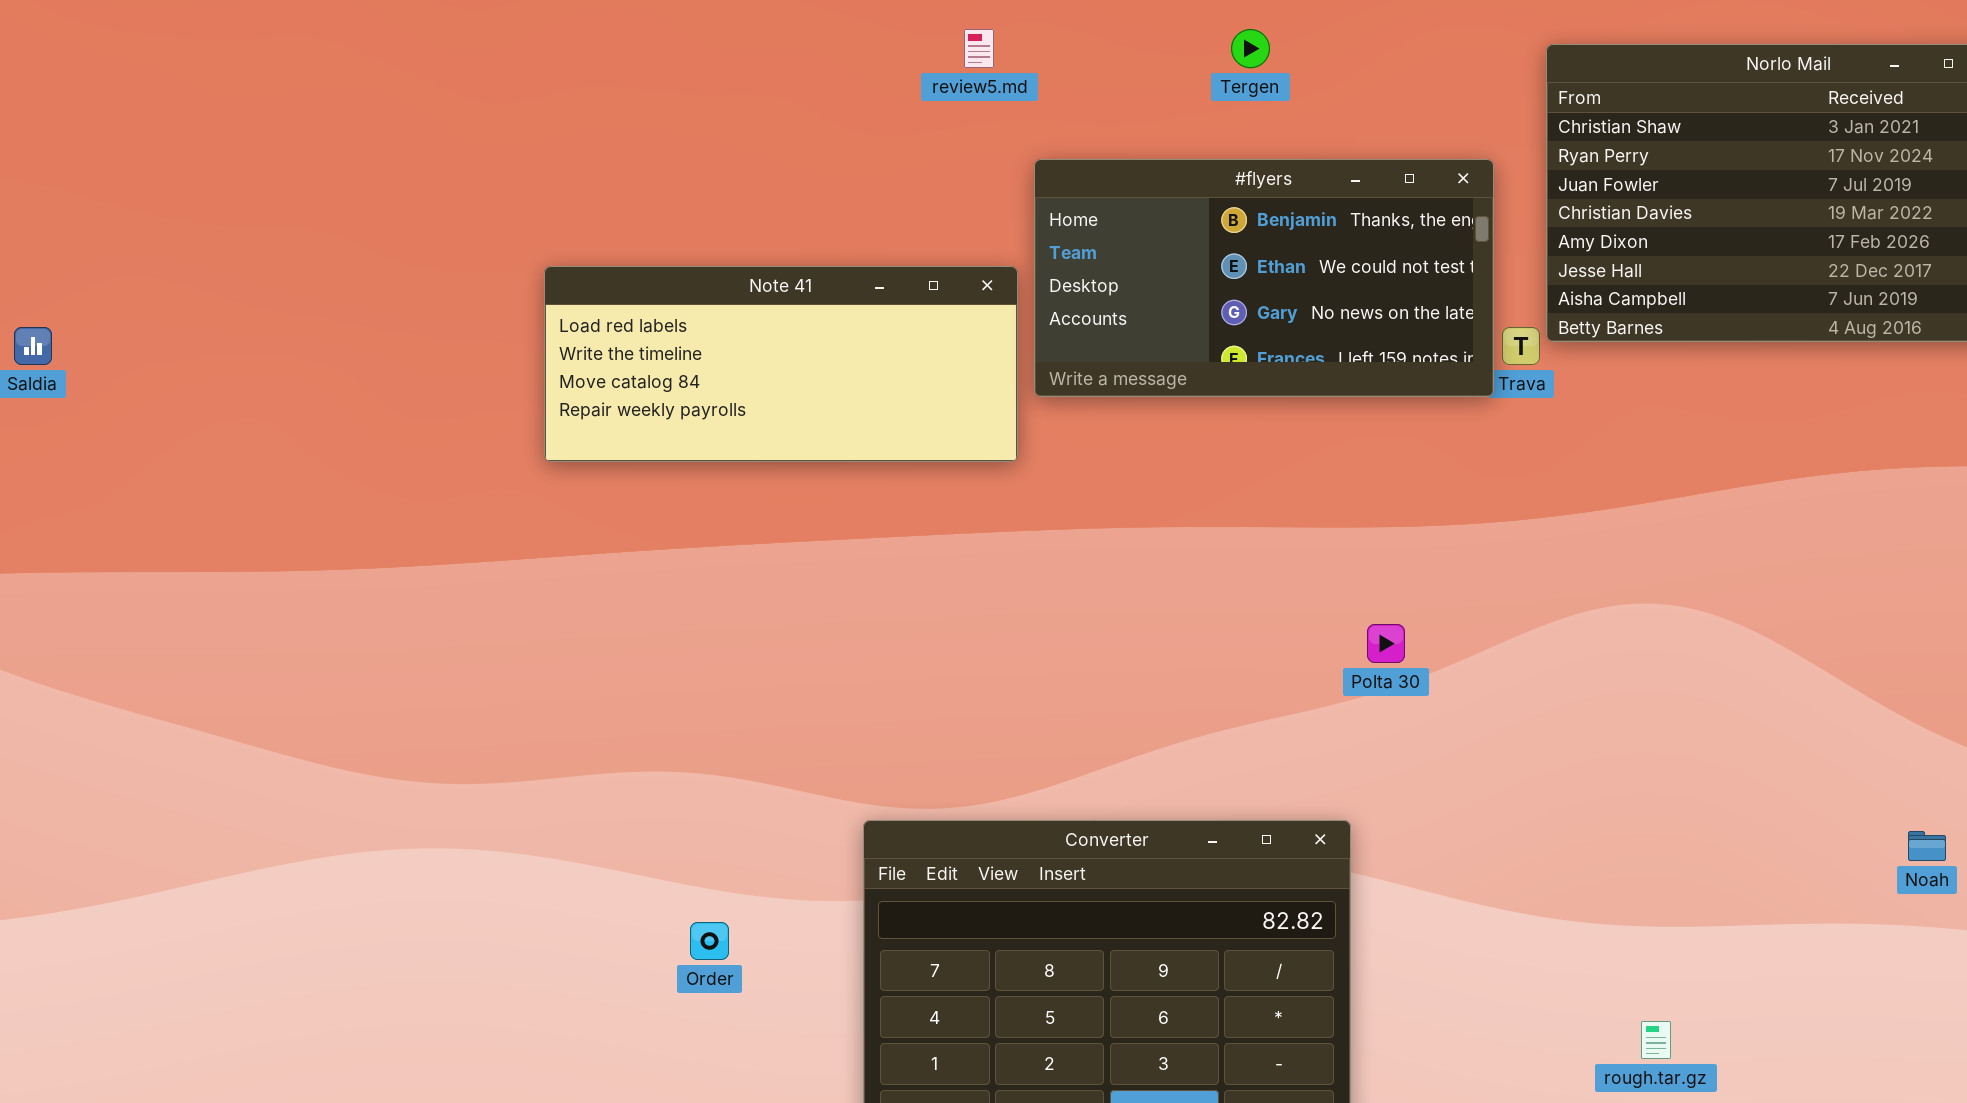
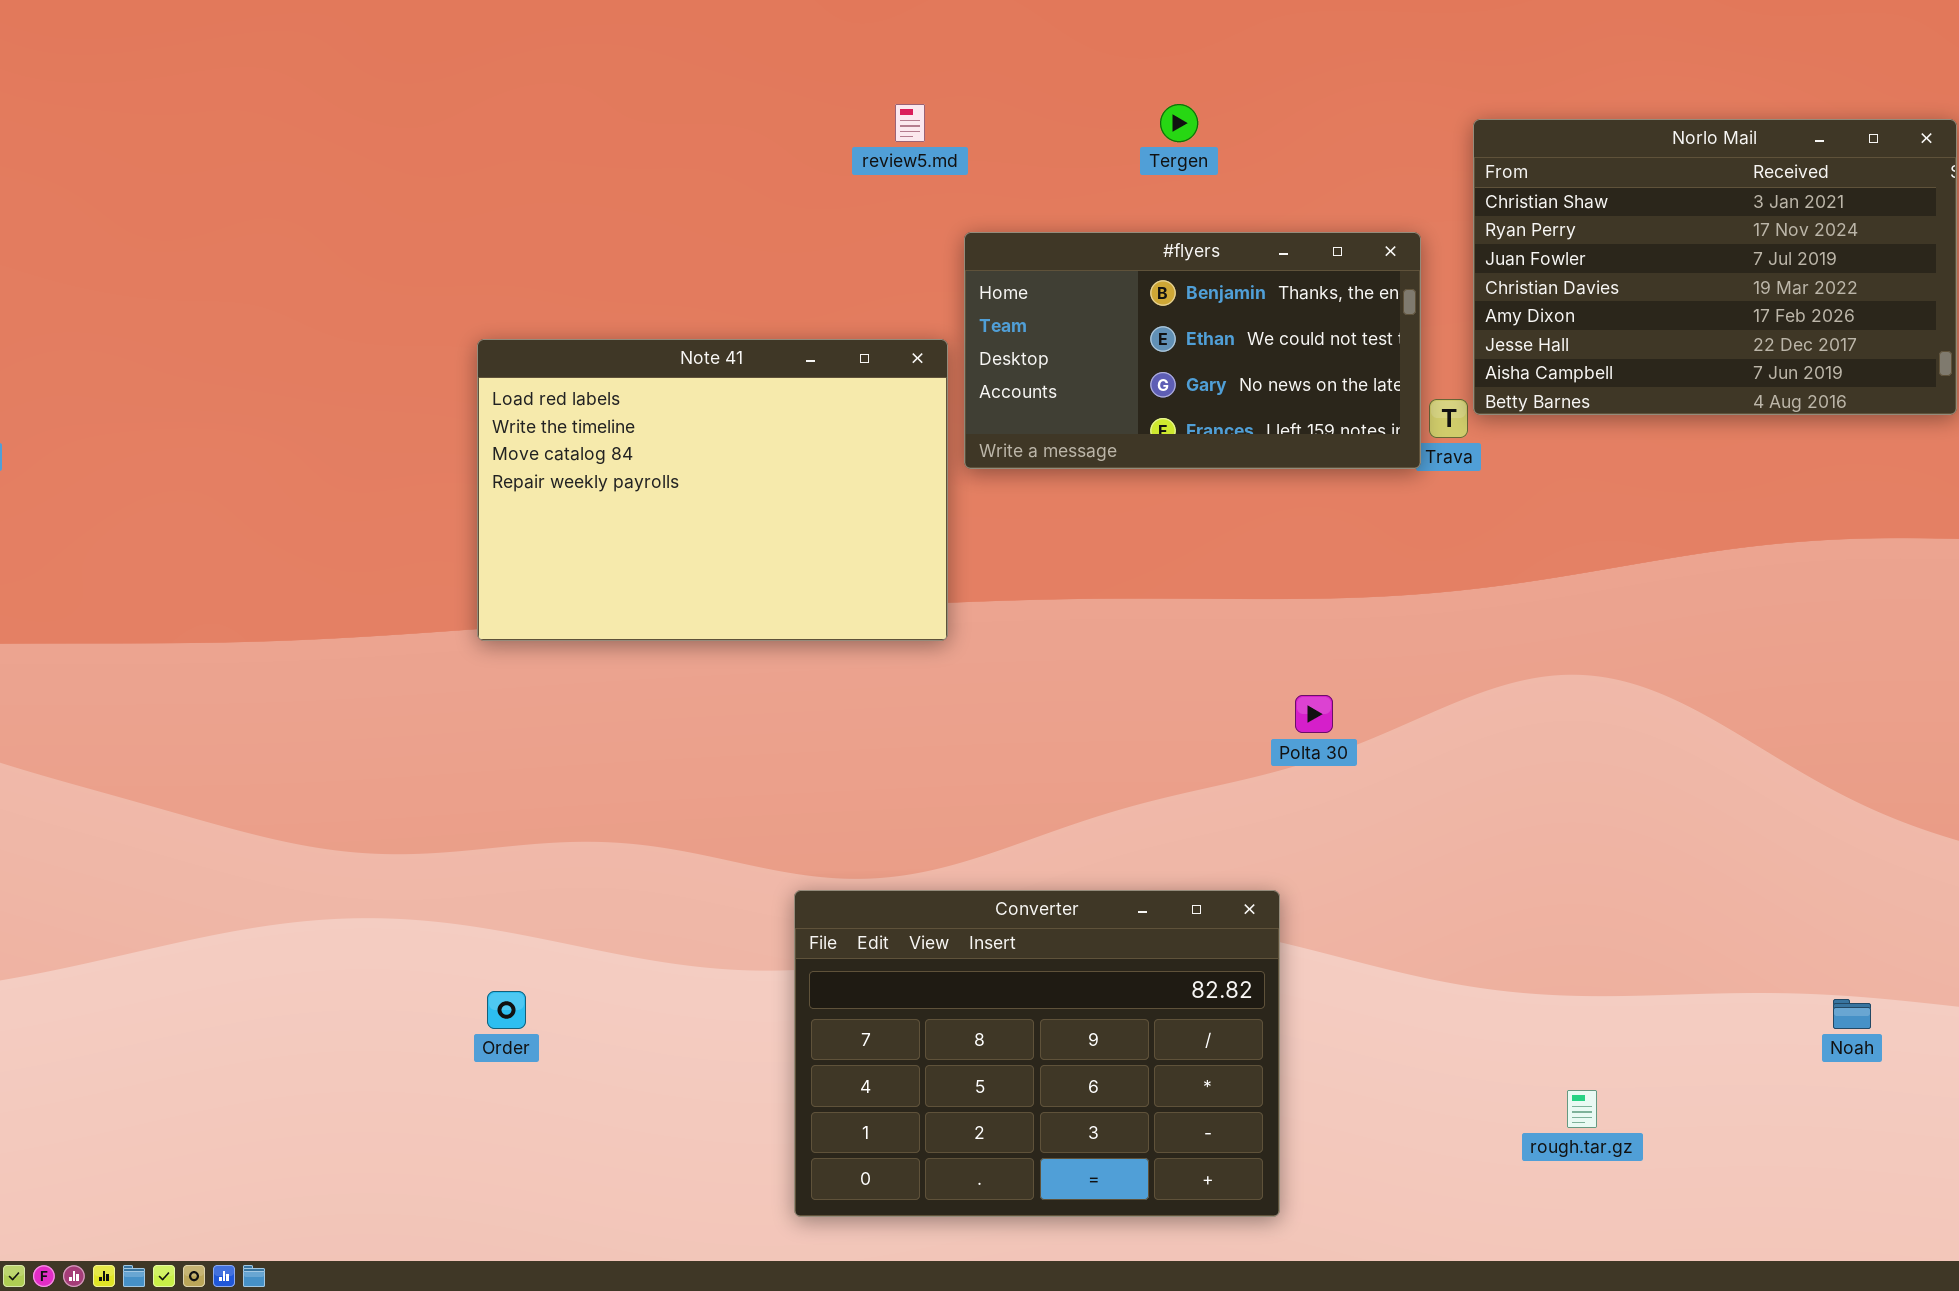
Note 41: [544,266,1018,462] -> [477,339,948,641], resized
Noah: [1908,831,1946,861] -> [1833,999,1871,1029], moved
Order: [690,922,729,960] -> [487,991,526,1029], moved

